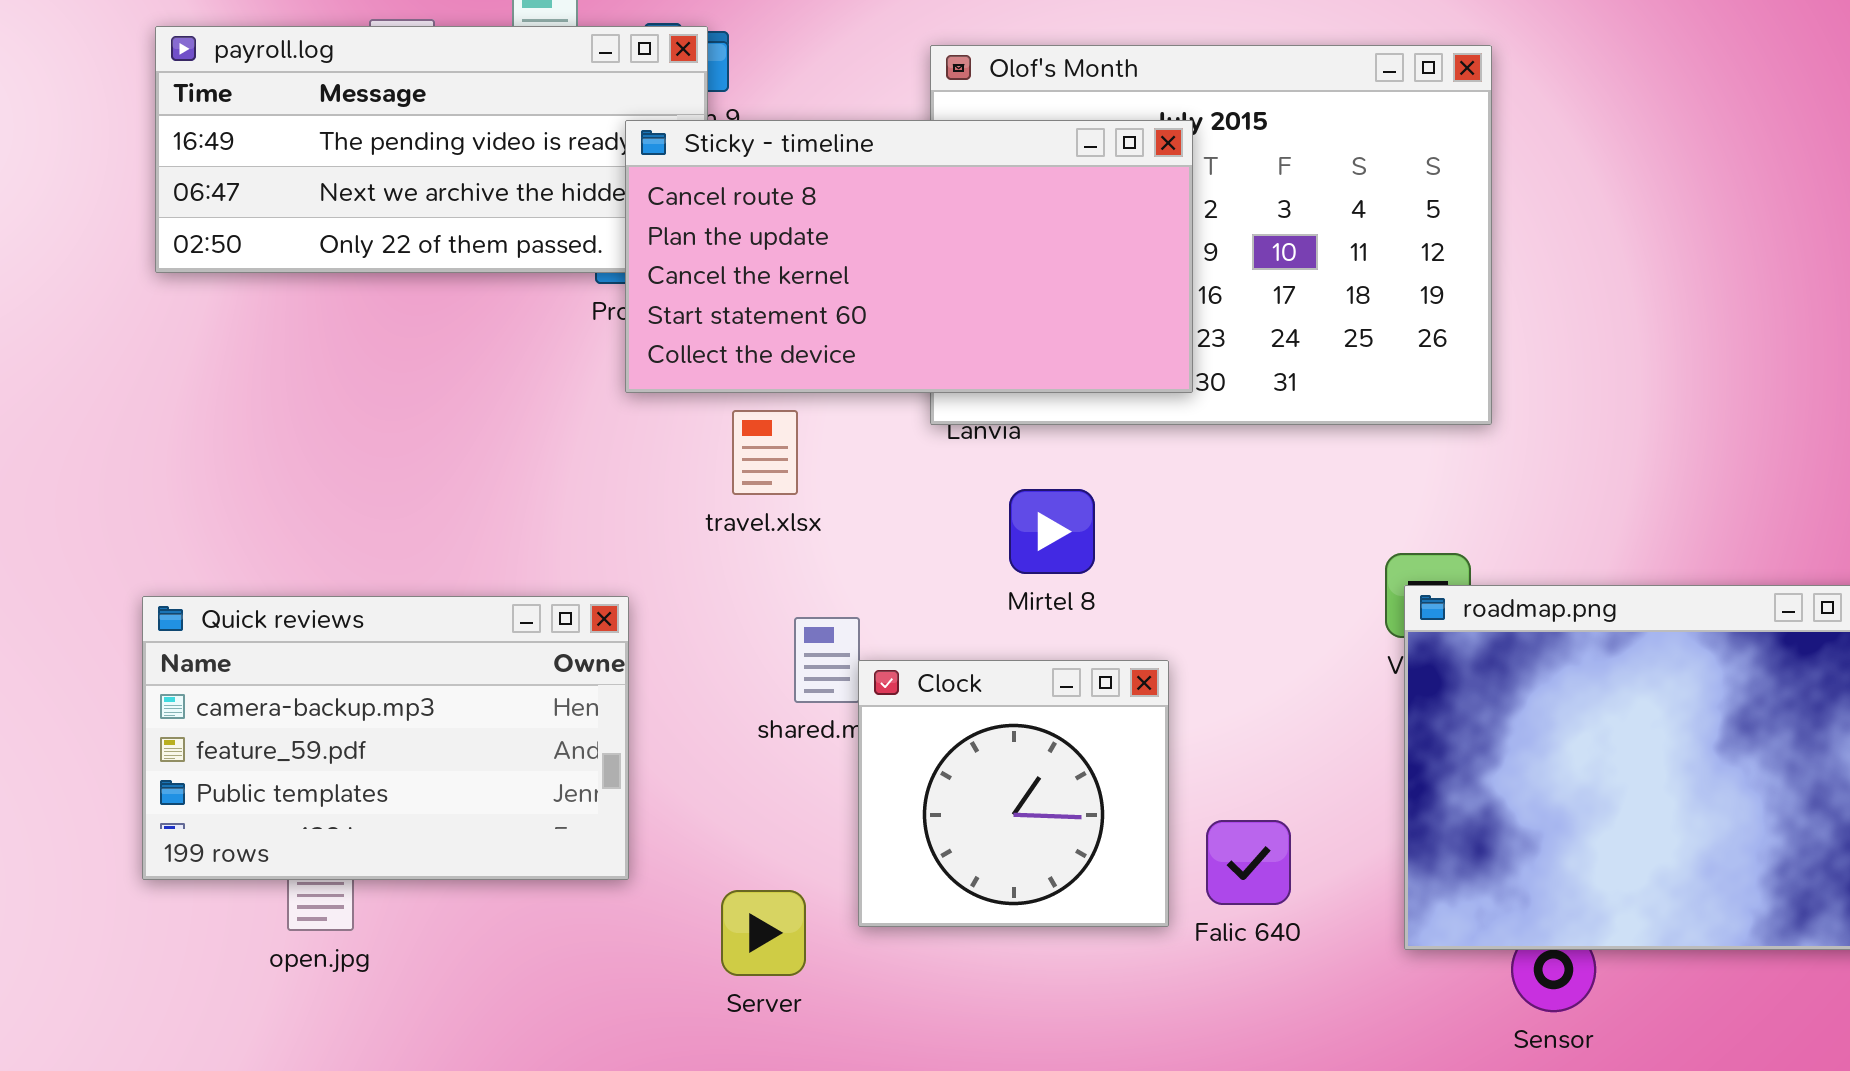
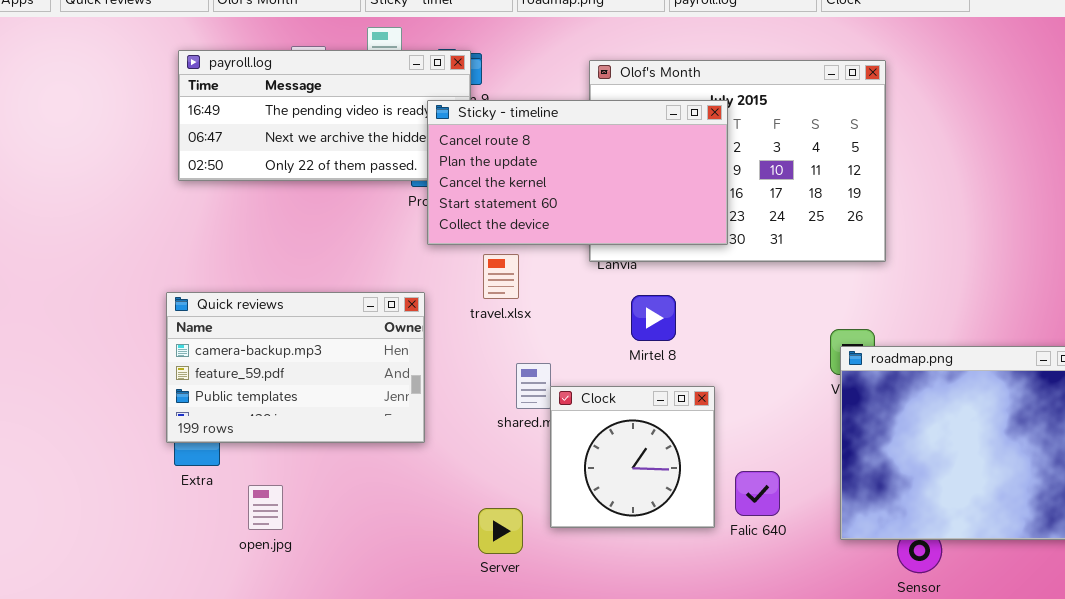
Quick reviews: [142,596,629,880] -> [166,292,425,443], moved

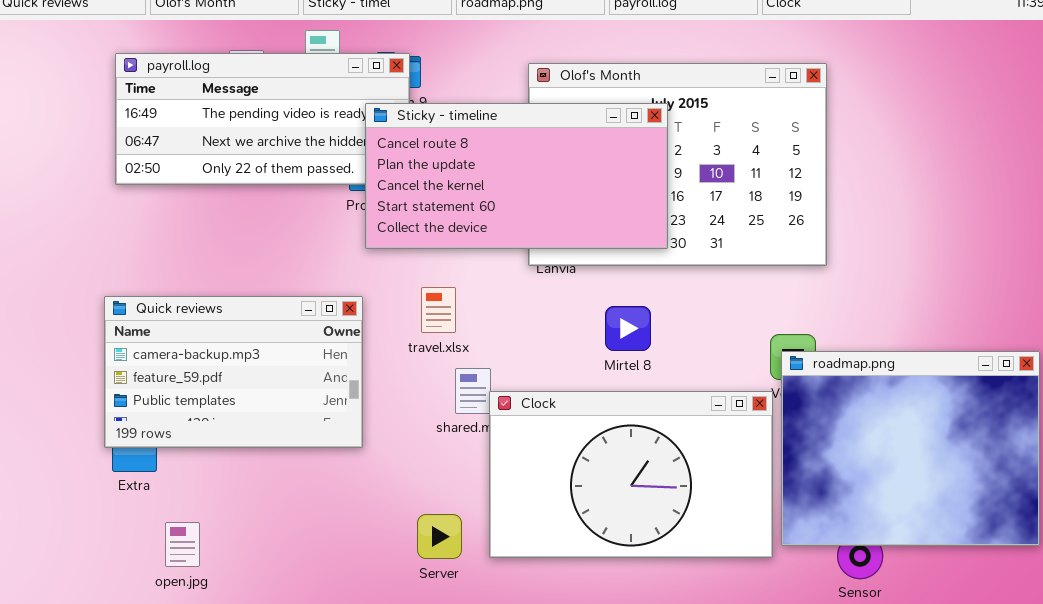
travel.xlsx: [483,254,519,299] -> [421,287,456,333], moved
Mirtel 8: [631,295,676,341] -> [605,306,651,351], moved
Clock: [550,386,715,528] -> [489,391,773,558], resized
open.jpg: [248,485,283,530] -> [165,522,200,567], moved

